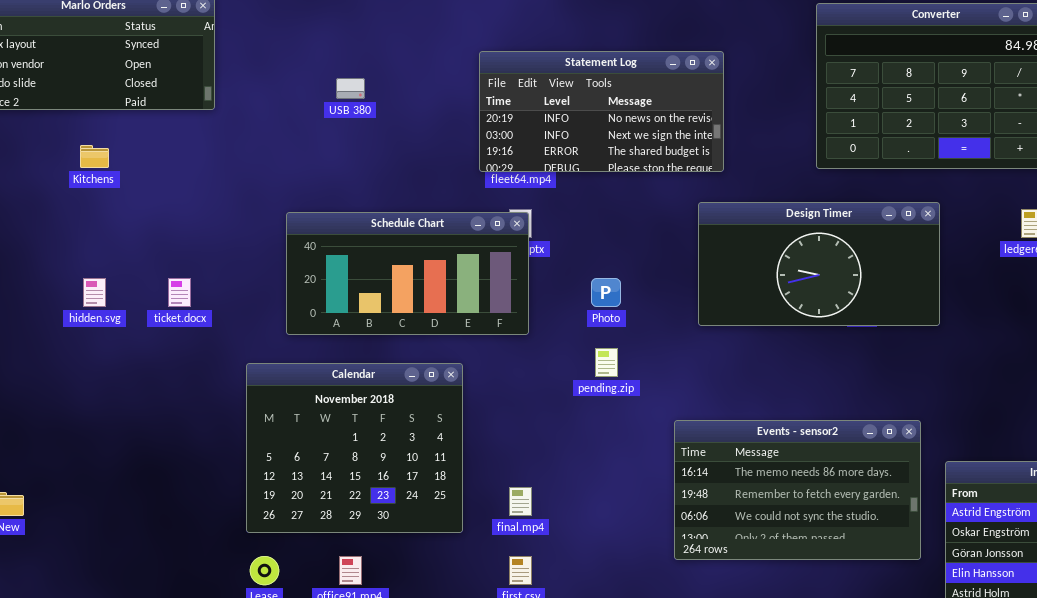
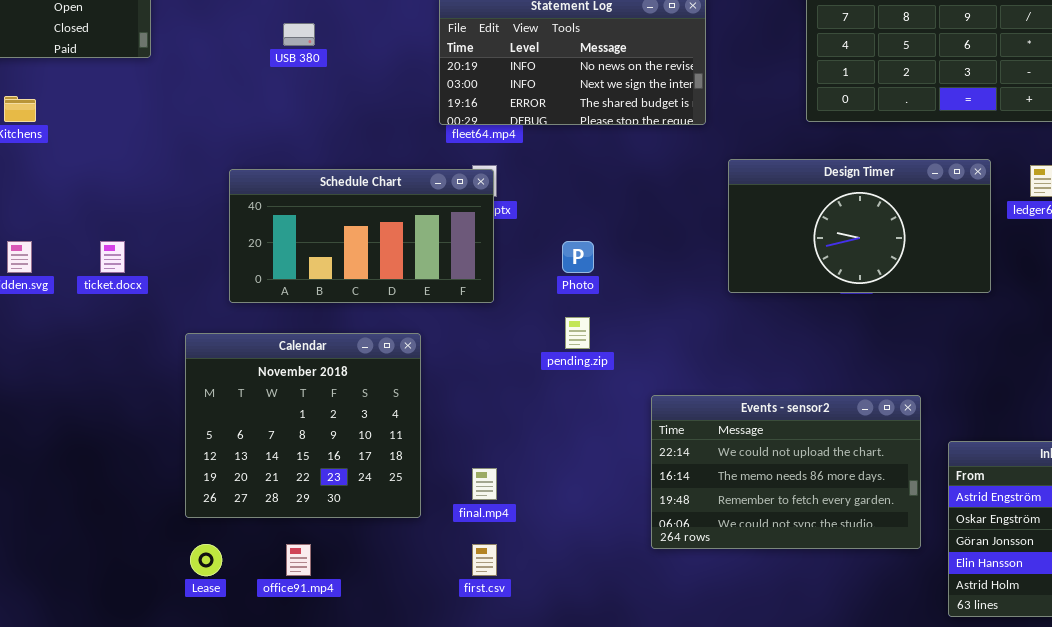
Design Timer: [698,202,940,326] -> [728,159,991,293], moved
Events - sensor2: [674,420,921,560] -> [651,395,921,549], scrolled up 1 row

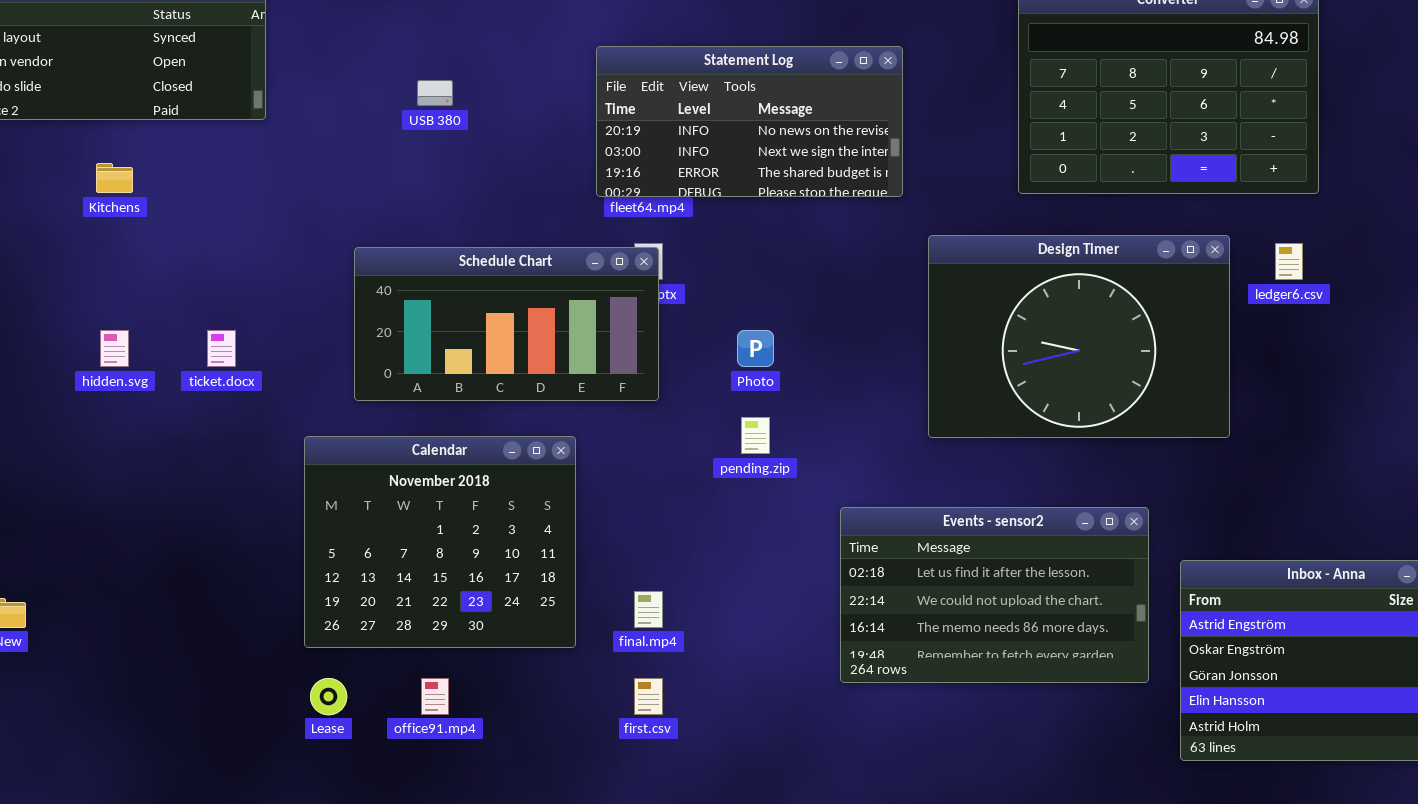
Design Timer: [728,159,991,293] -> [928,235,1230,438], resized
Events - sensor2: [651,395,921,549] -> [840,507,1149,683], scrolled up 1 row

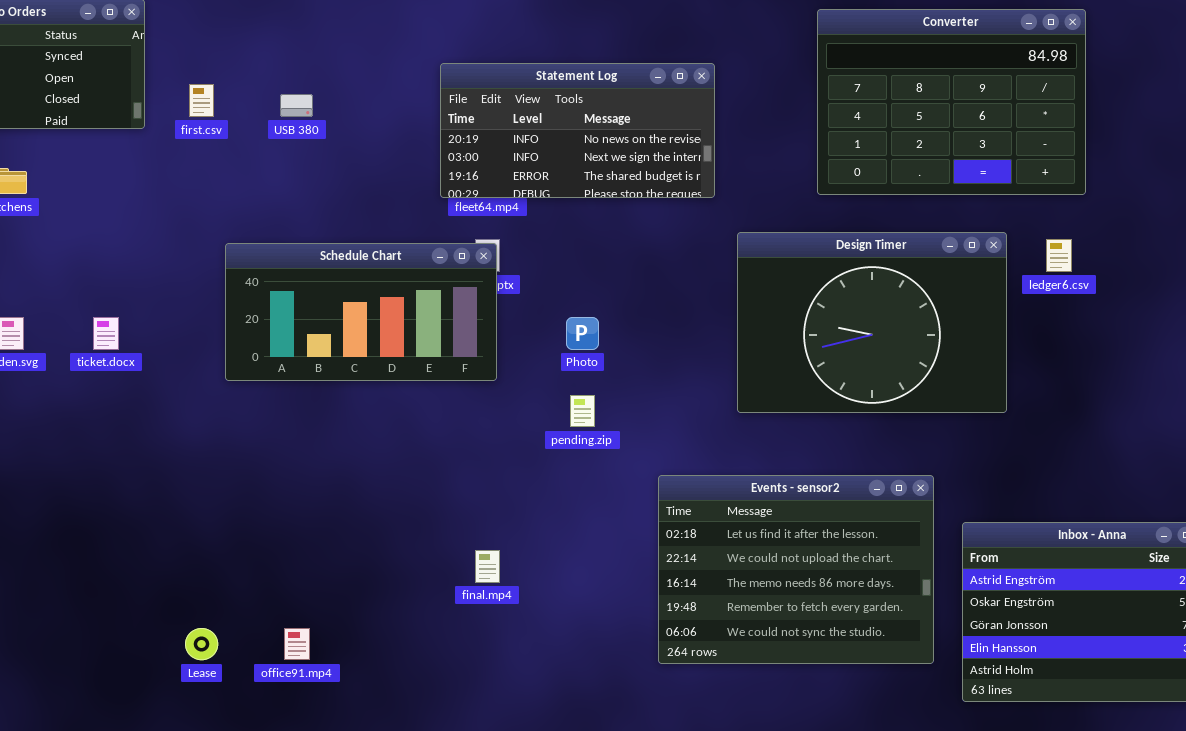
Calendar: [304,436,576,648] -> none, closed
Events - sensor2: [840,507,1149,683] -> [658,475,934,664], resized
first.csv: [634,678,663,715] -> [189,84,214,117], moved

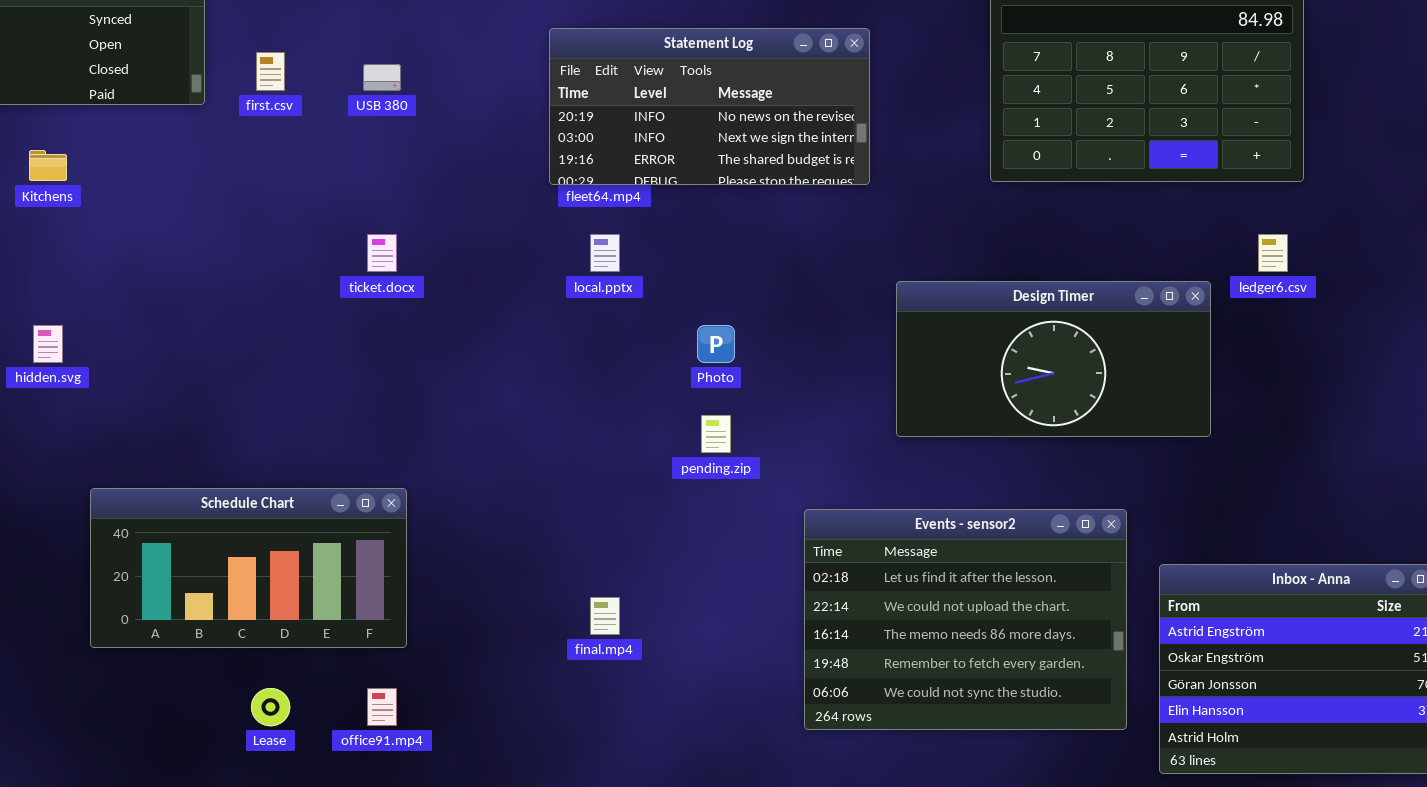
Design Timer: [737,232,1007,413] -> [896,281,1211,437], resized
Schedule Chart: [225,243,497,381] -> [90,488,407,648], moved
ticket.docx: [93,317,119,350] -> [367,234,397,272], moved

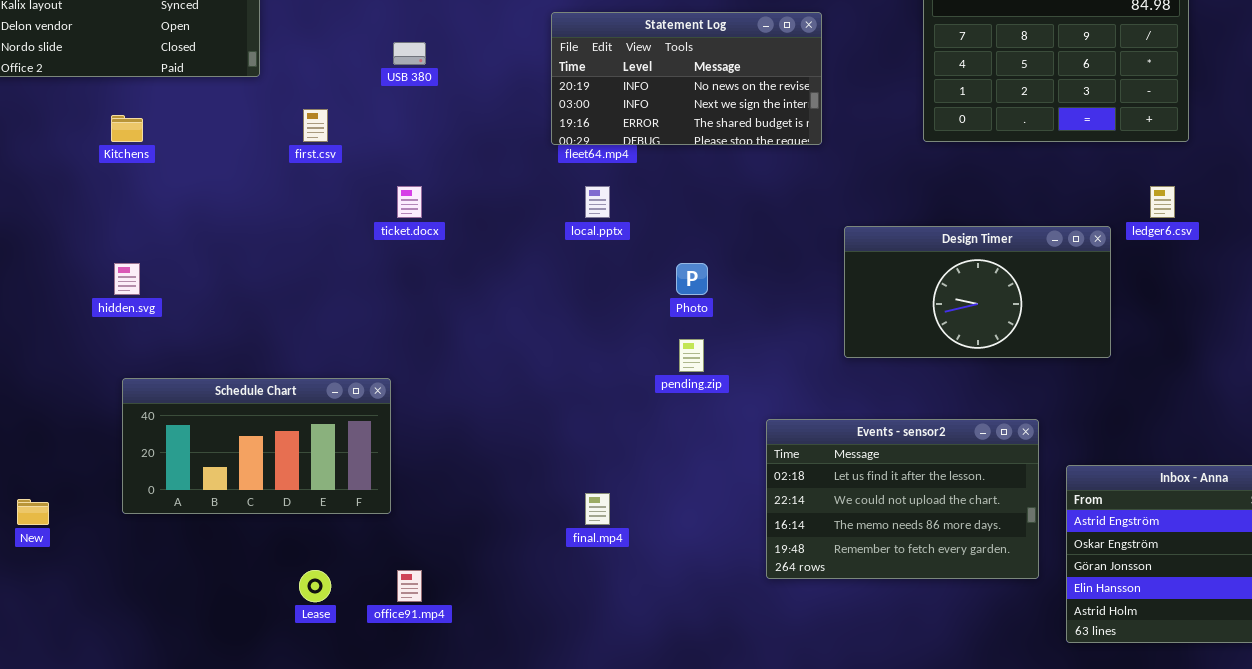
first.csv: [256,52,285,91] -> [303,109,328,142], moved
Schedule Chart: [90,488,407,648] -> [122,378,391,514], moved
Events - sensor2: [804,509,1127,730] -> [766,419,1039,579], resized

